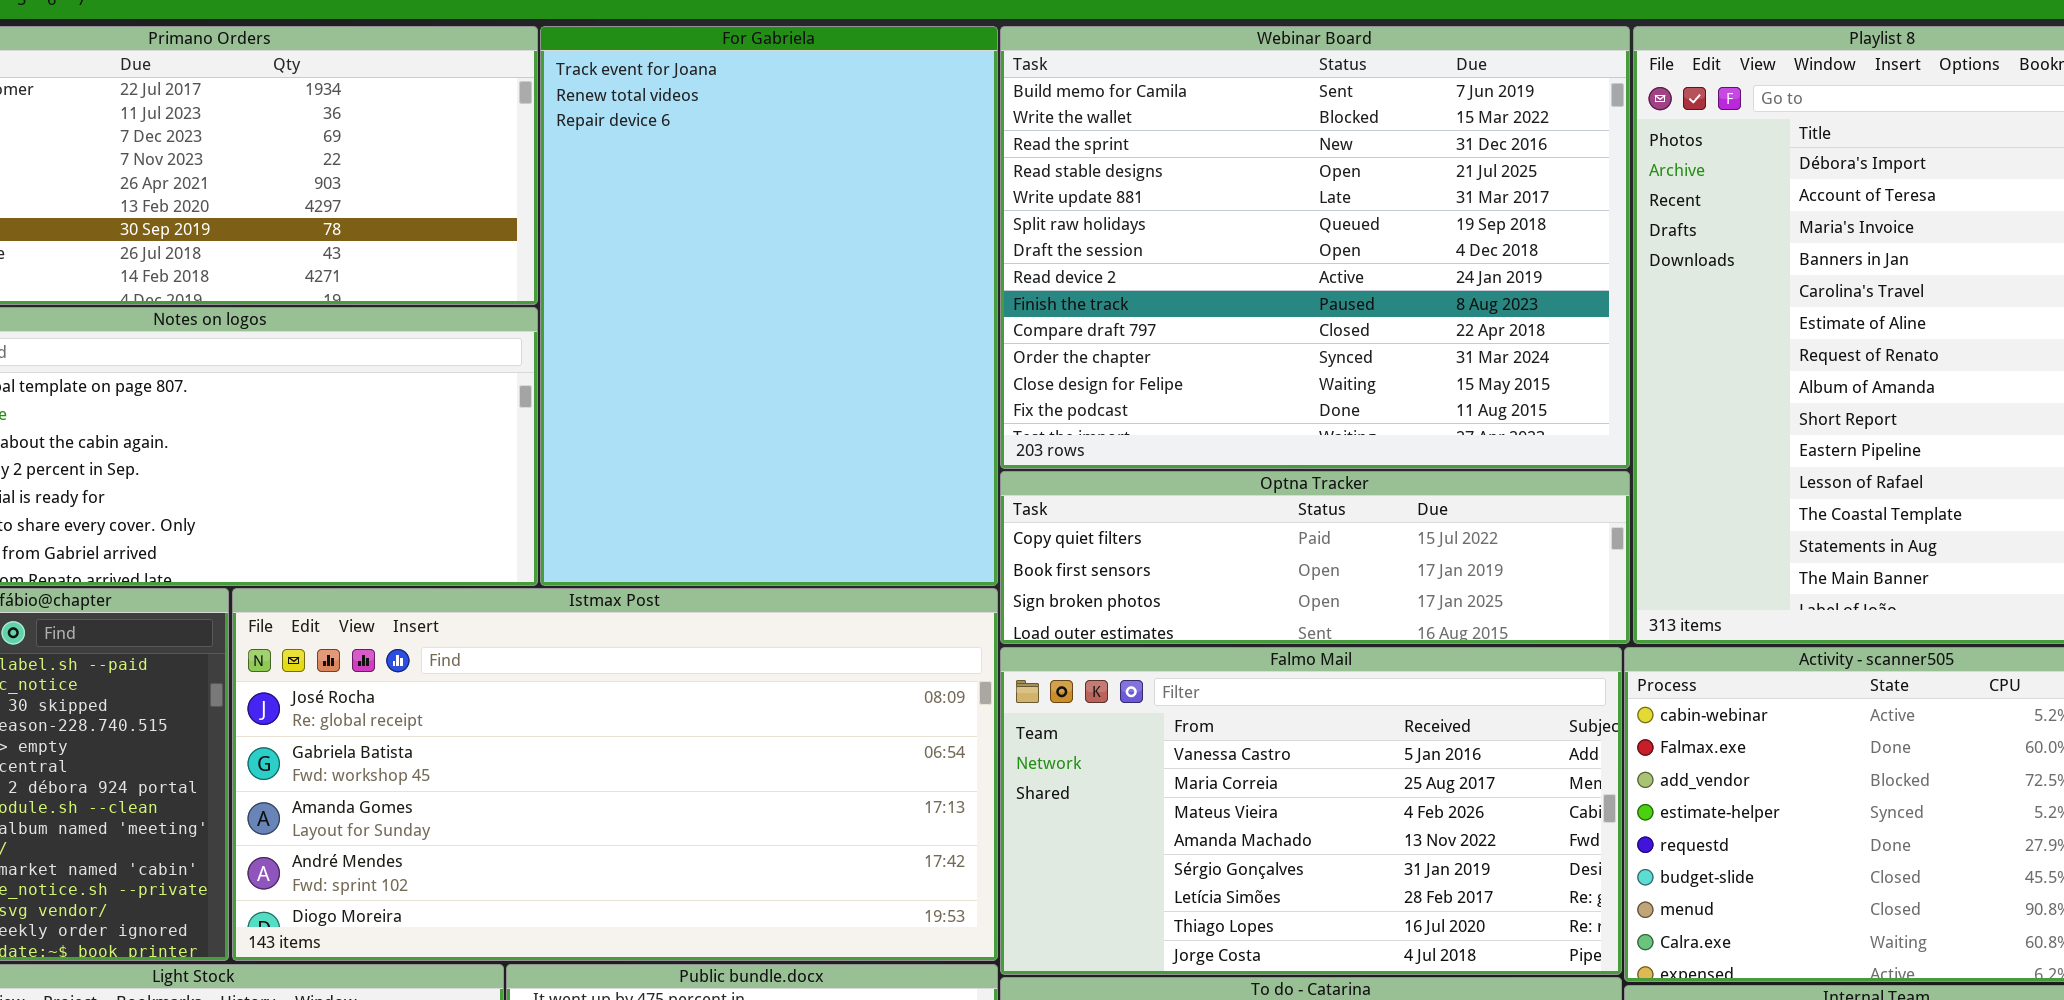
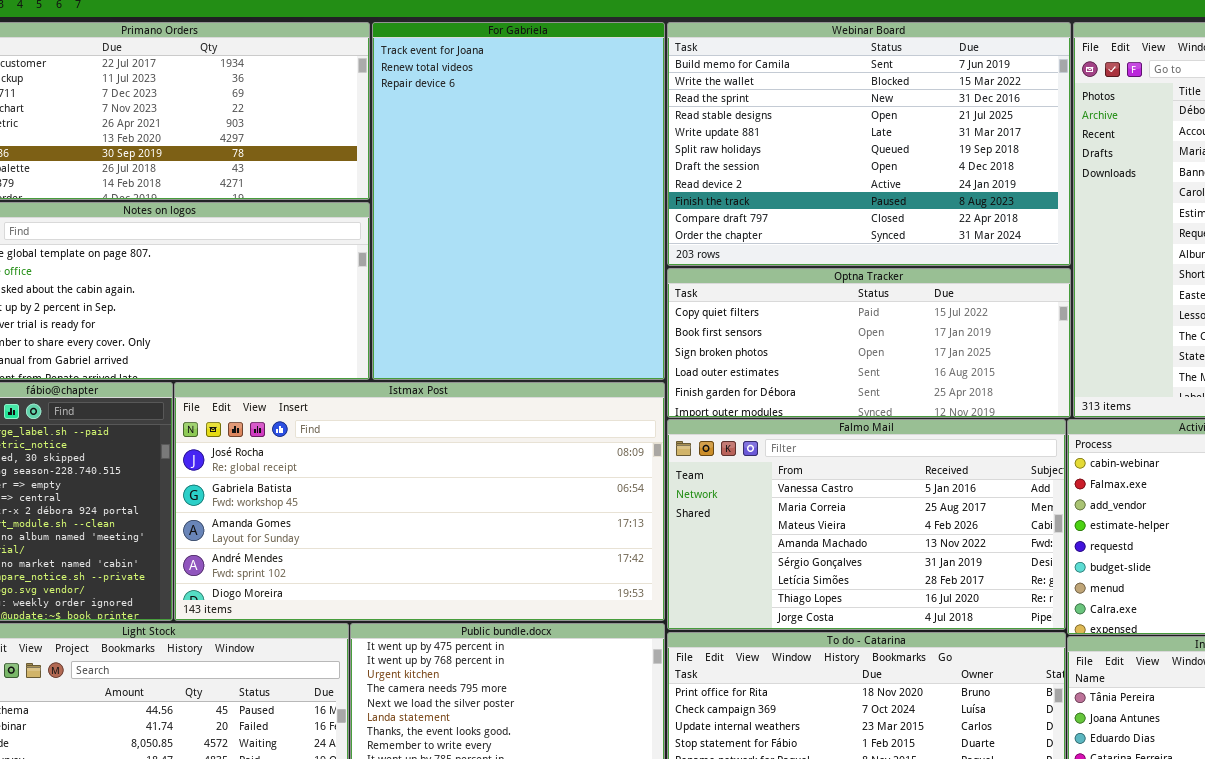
Webinar Board: [1000,26,1630,469] -> [667,22,1071,266], resized
Optna Tracker: [1000,471,1630,644] -> [667,268,1071,418], resized

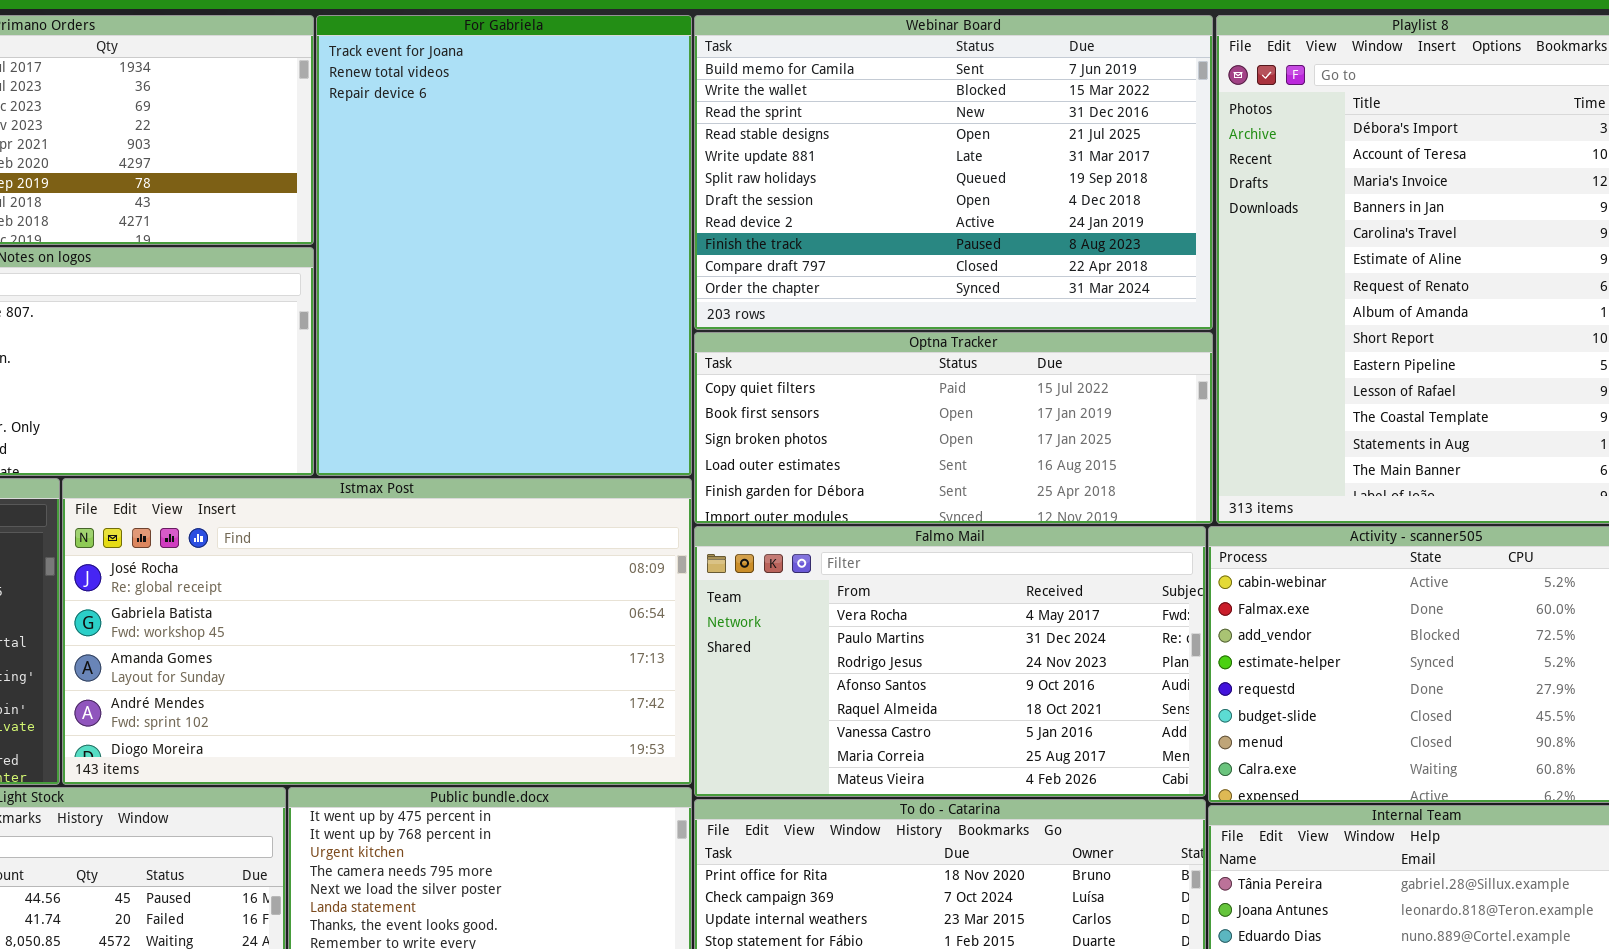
Falmo Mail: [667,419,1066,630] -> [694,526,1206,797], scrolled up 5 rows

